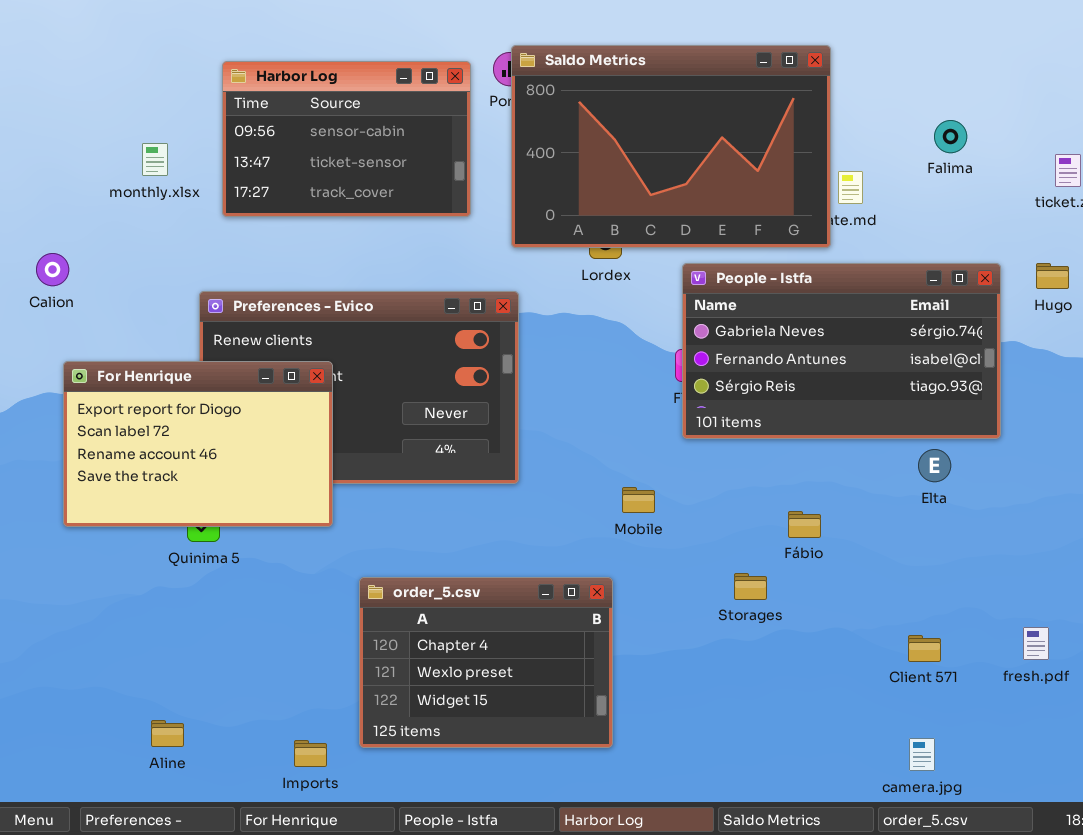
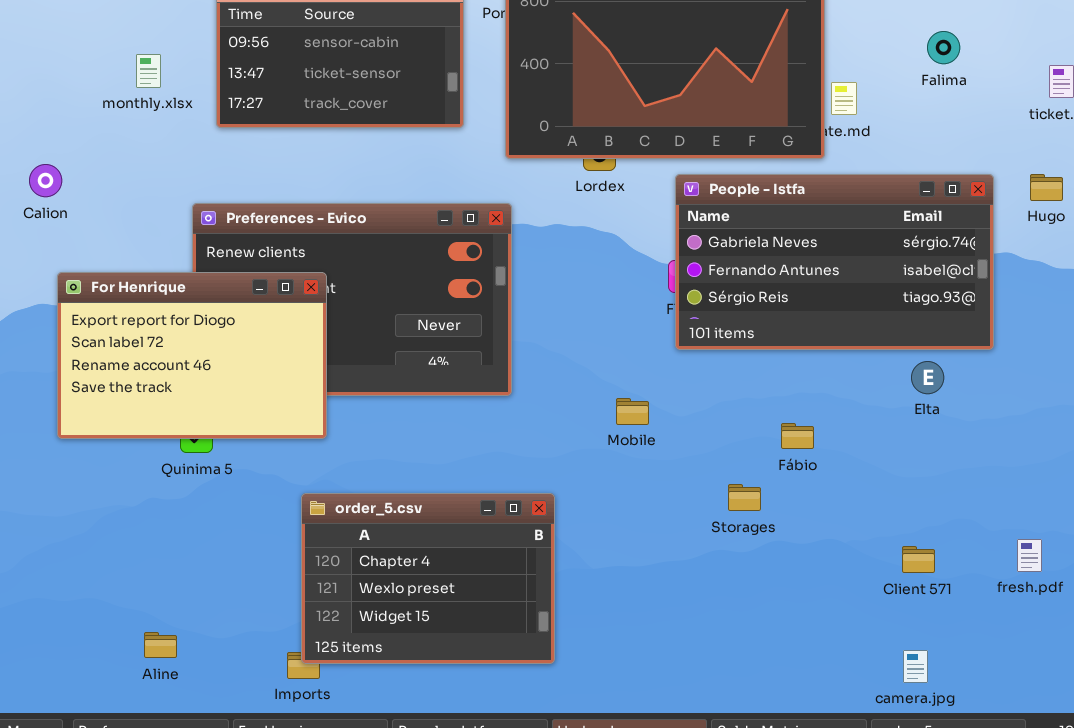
order_5.csv: [359,577,613,748] -> [301,493,555,664], moved

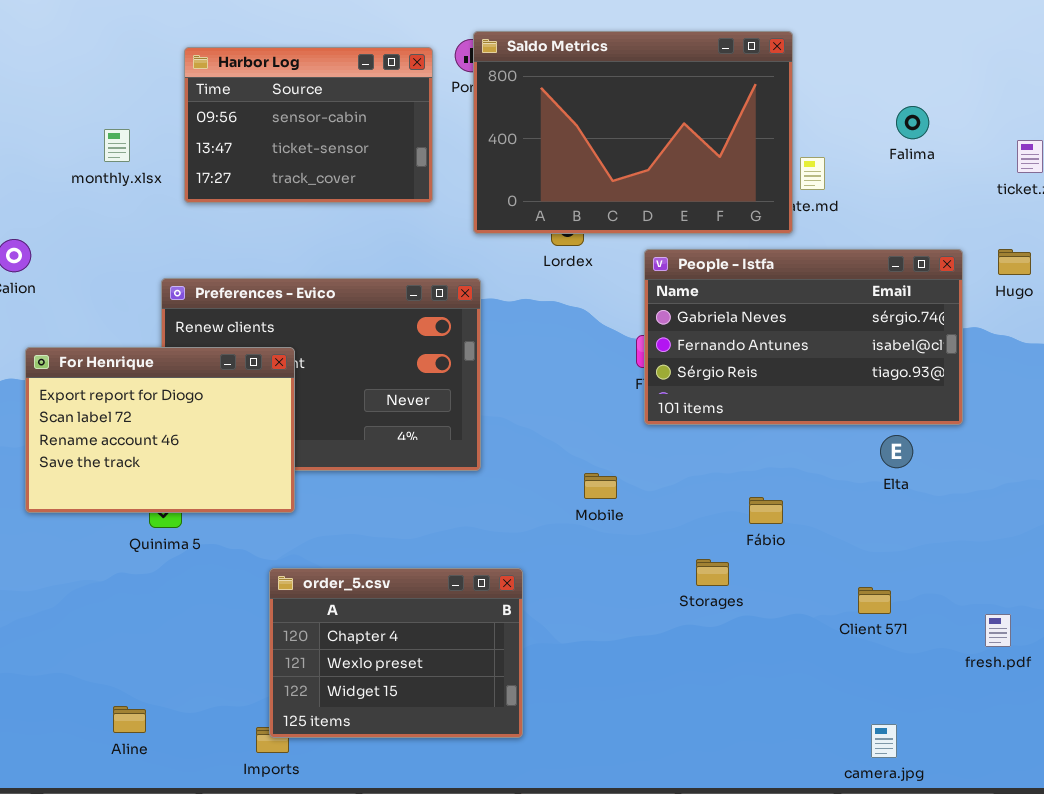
Client 571: [902,546,935,573] -> [858,587,891,614], moved

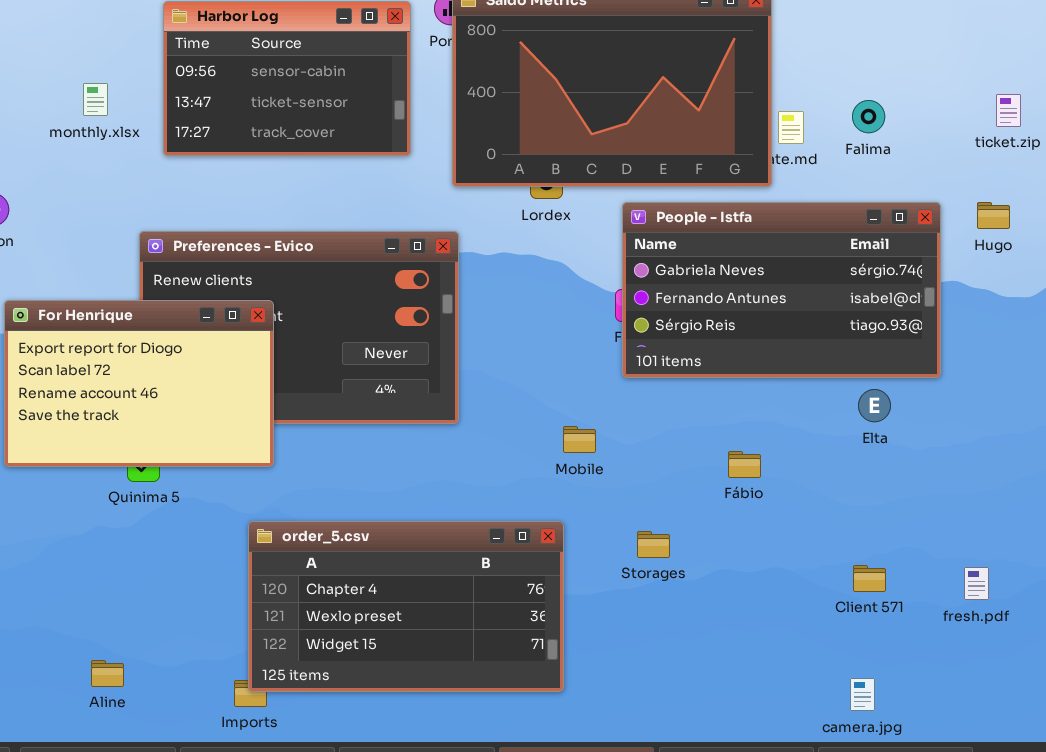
Falima: [896,106,929,139] -> [852,100,885,133], moved
Storages: [696,559,729,586] -> [637,531,670,558], moved
order_5.csv: [269,568,523,738] -> [248,521,564,692], resized
Client 571: [858,587,891,614] -> [853,565,886,592], moved

